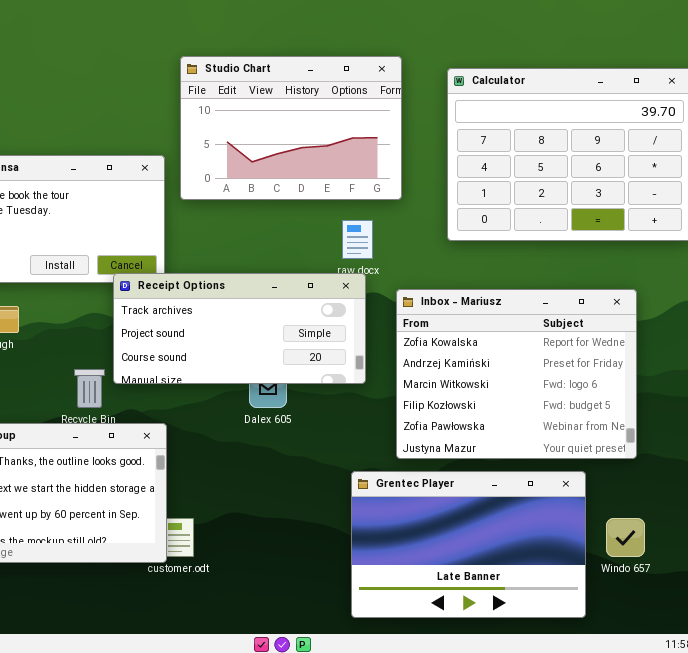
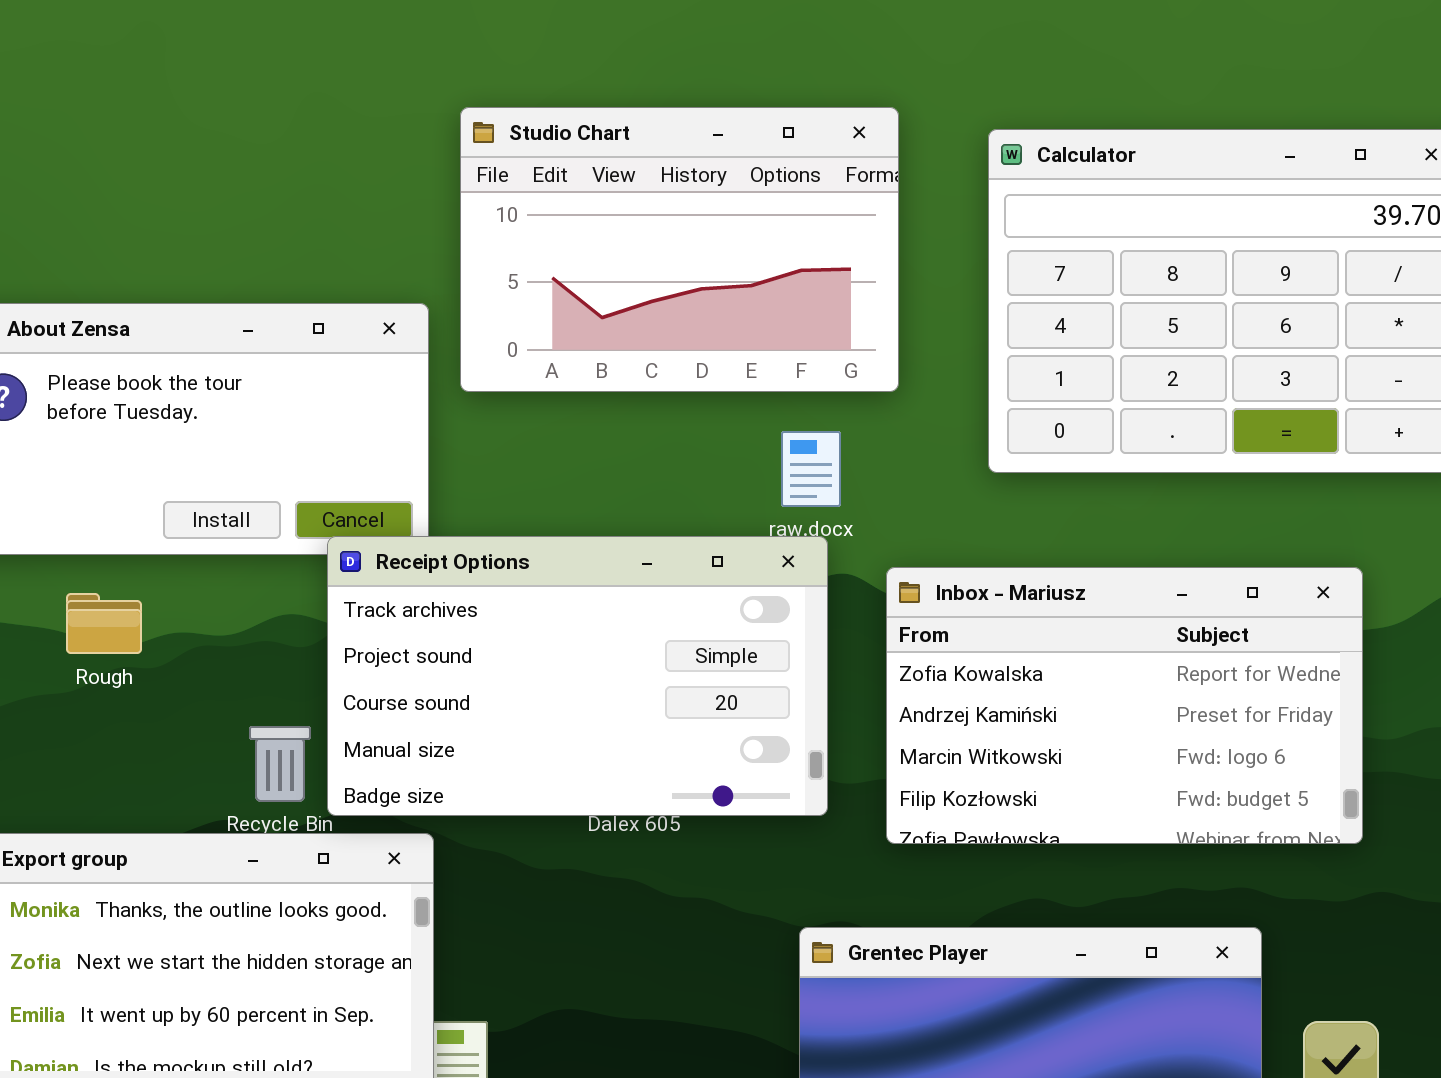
Receipt Options: [113,273,366,384] -> [327,536,828,816], resized
Inbox - Mariusz: [396,289,637,459] -> [886,567,1363,844], resized

